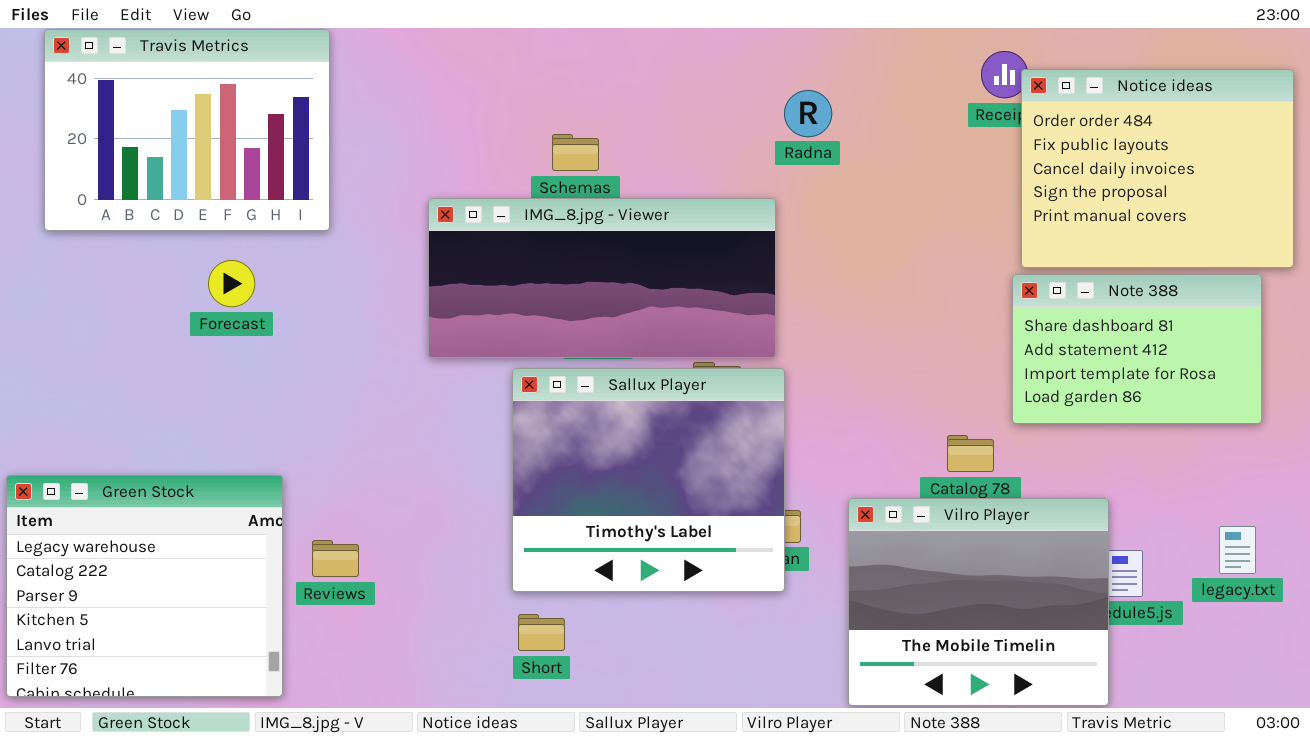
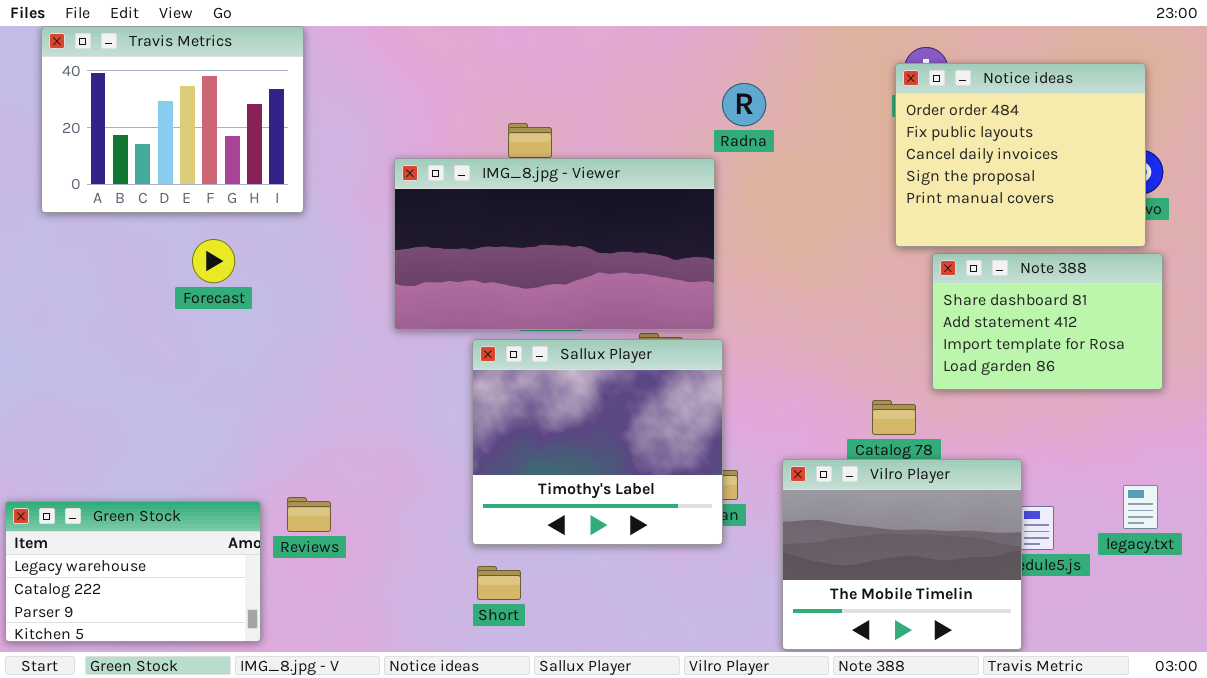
Notice ideas: [1021,69,1294,268] -> [895,63,1146,247], moved
IMG_8.jpg - Viewer: [428,198,776,358] -> [394,158,715,330], resized
Green Stock: [6,475,283,697] -> [5,501,261,642], resized

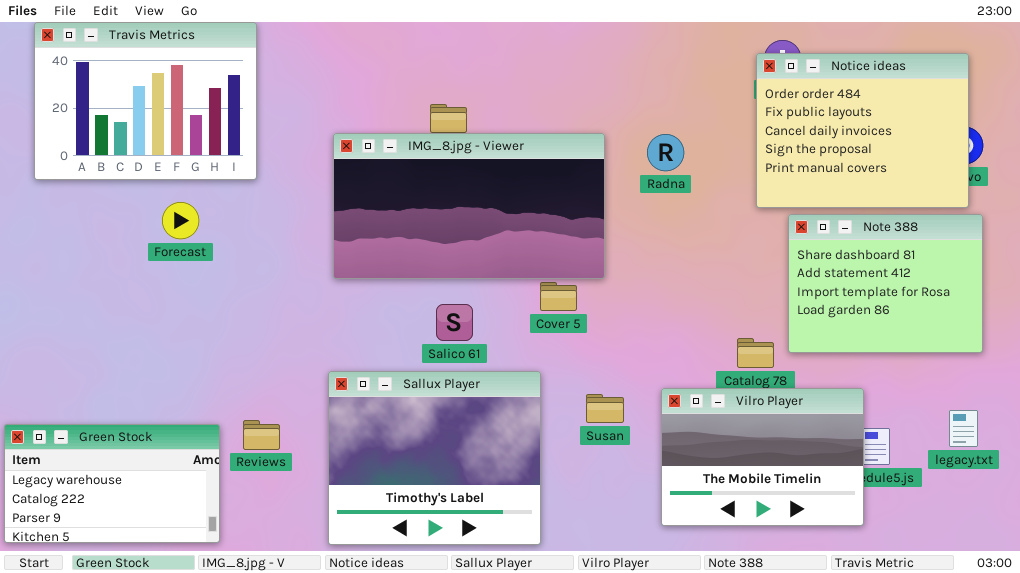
Radna: [722,83,766,126] -> [647,134,684,171], moved
Note 388: [932,253,1163,390] -> [788,214,983,353], resized
Sallux Player: [472,339,723,545] -> [328,371,541,545], moved
Vilro Player: [782,459,1022,650] -> [661,388,864,526], resized

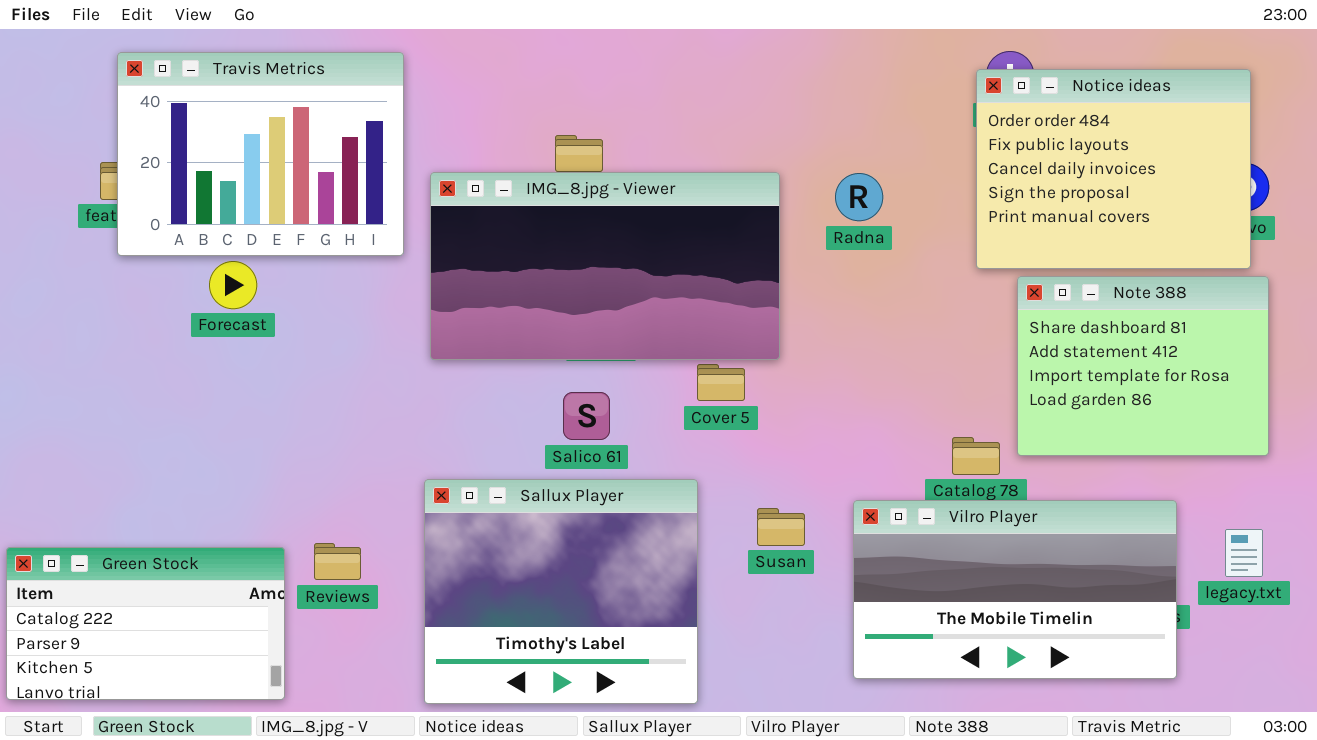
Travis Metrics: [34,22,257,180] -> [117,52,404,256], moved
Vilro Player: [661,388,864,526] -> [853,500,1177,679], resized
Green Stock: [4,424,220,543] -> [6,547,285,700], scrolled down 1 row

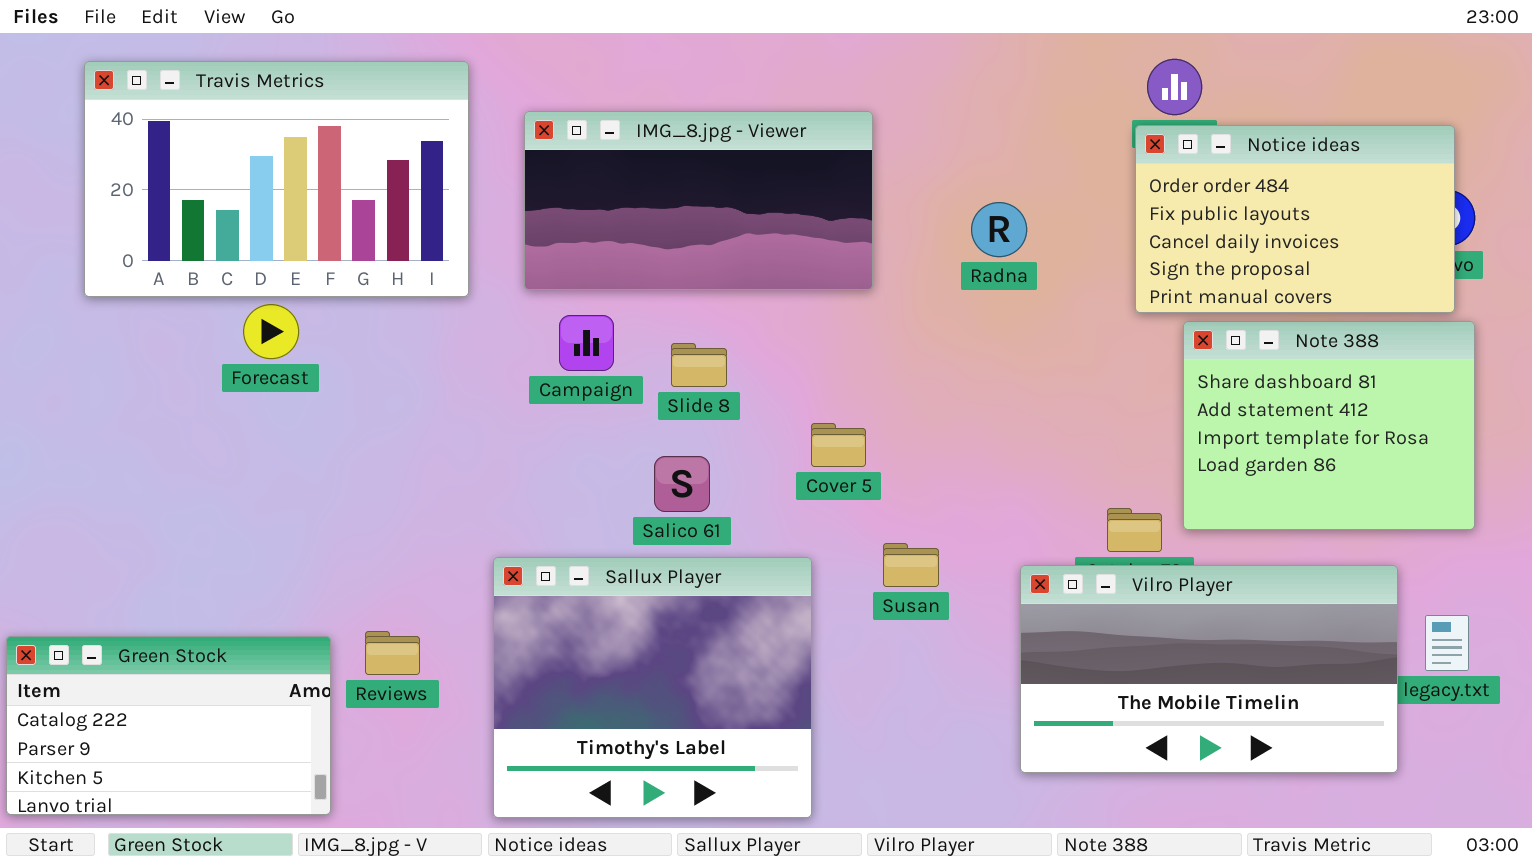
Travis Metrics: [117,52,404,256] -> [84,61,469,297], resized
Notice ideas: [976,69,1251,269] -> [1135,125,1455,313], resized
IMG_8.jpg - Viewer: [430,172,780,360] -> [524,111,873,290], moved, resized
Vilro Player: [853,500,1177,679] -> [1020,565,1398,773], moved
Susan: [757,508,805,546] -> [883,543,939,587], moved

